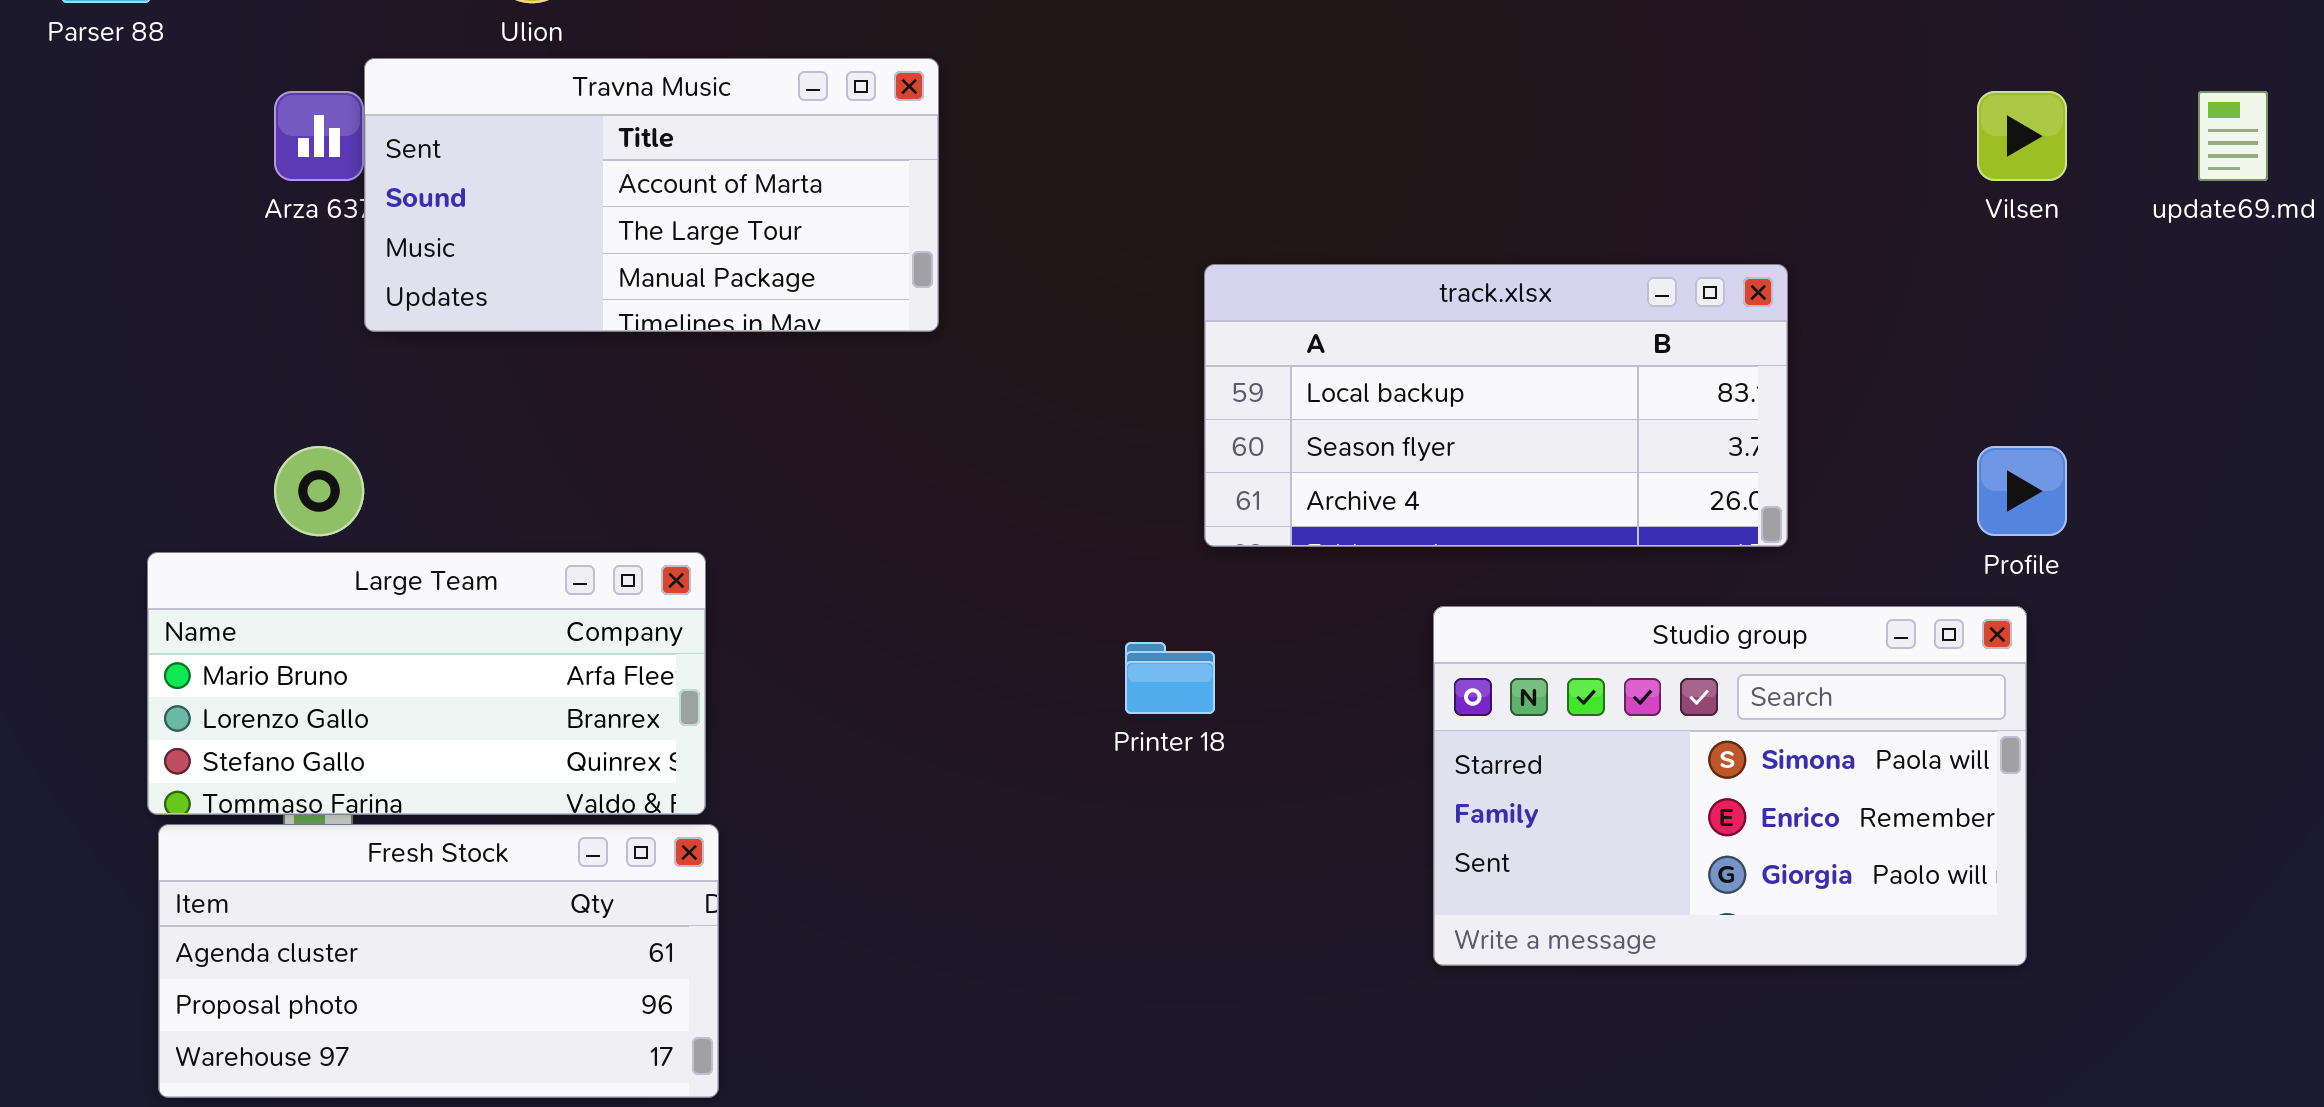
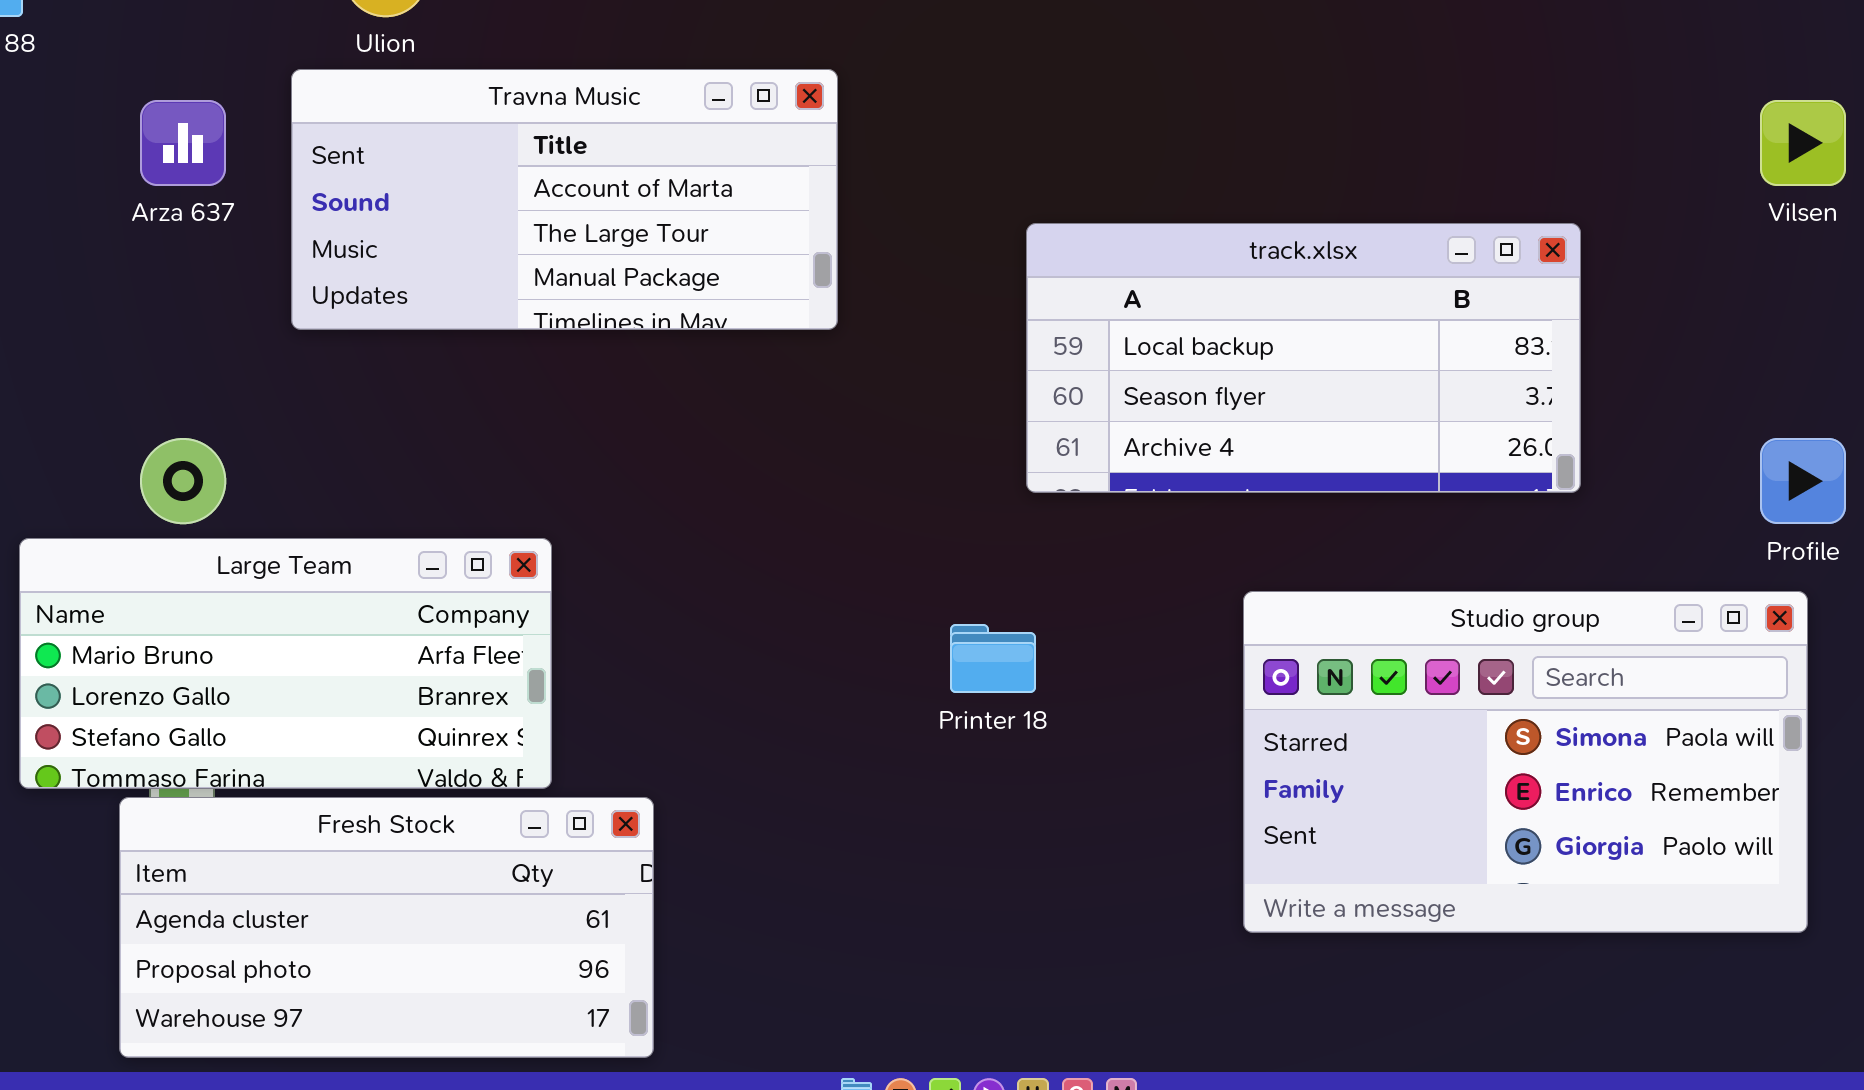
Travna Music: [364,58,939,332] -> [291,69,838,330], moved
track.xlsx: [1204,264,1788,547] -> [1026,223,1581,493], moved
Fresh Stock: [158,824,719,1098] -> [119,797,654,1058], moved

